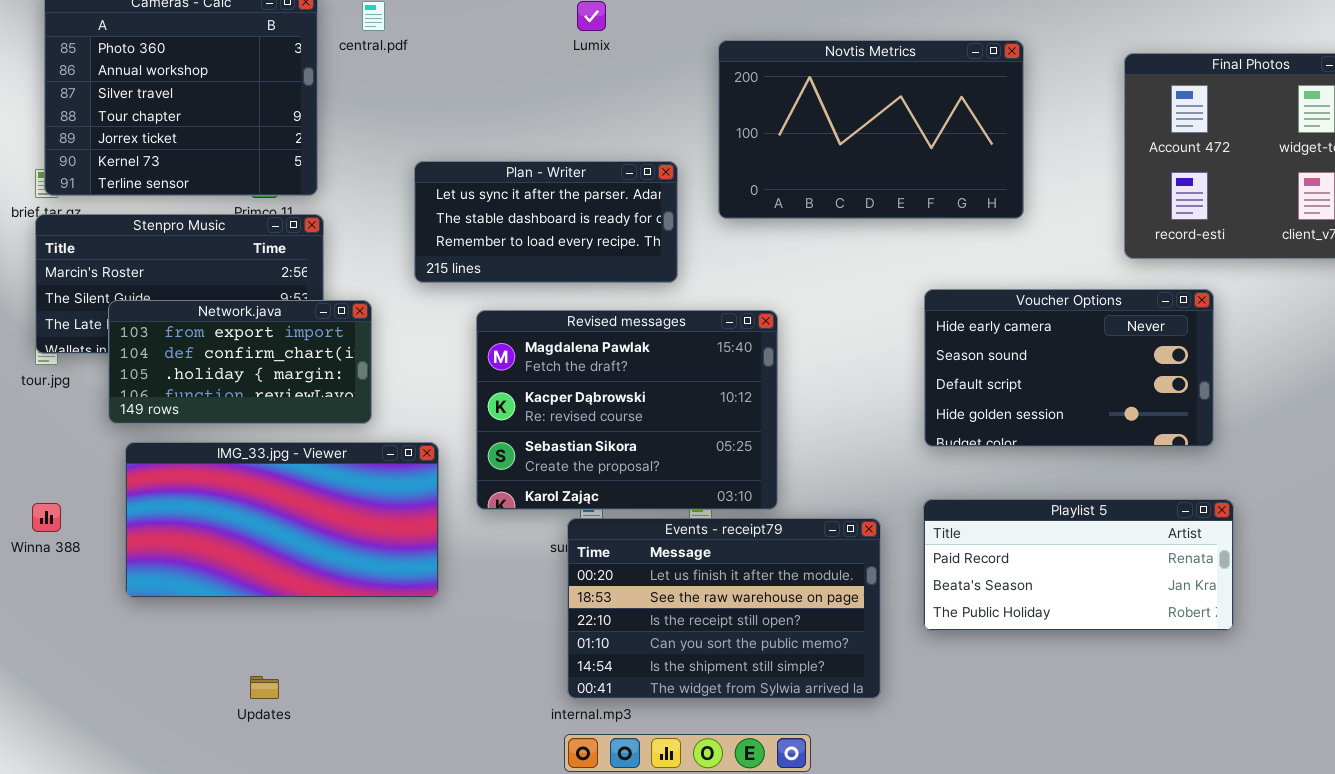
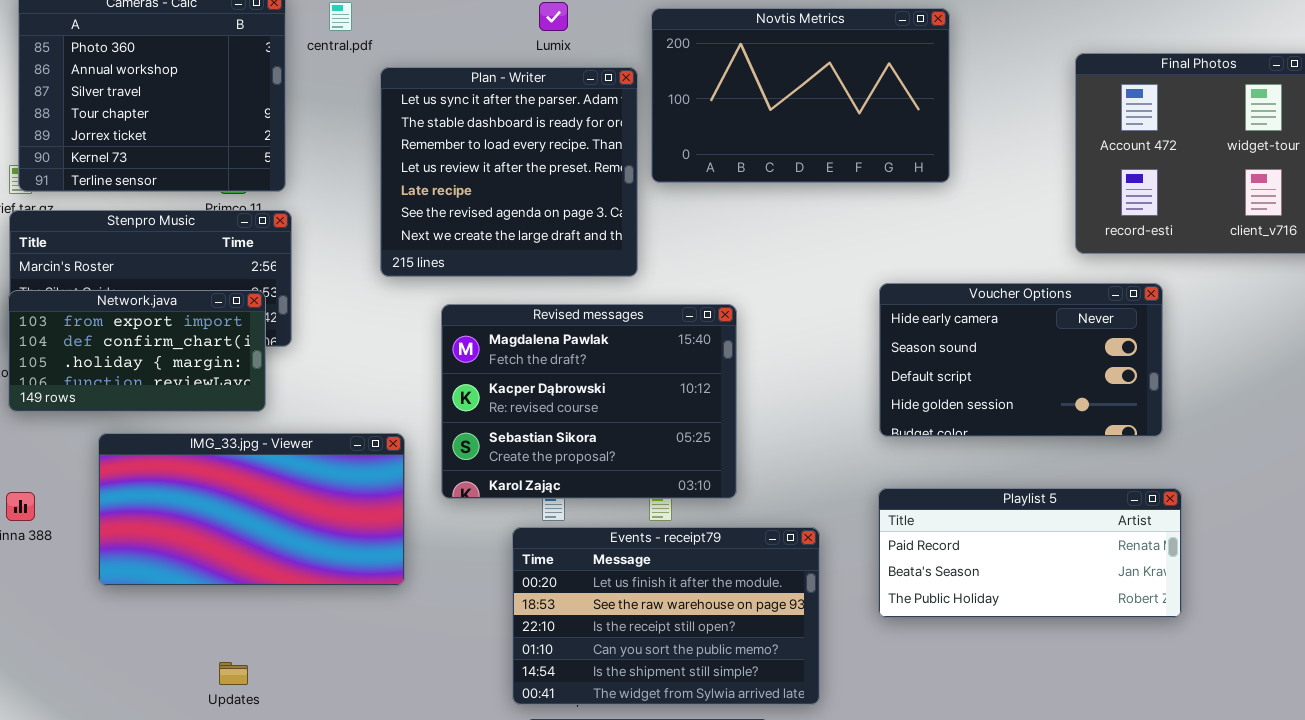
Novtis Metrics: [718,40,1024,219] -> [651,8,950,183], moved
Plan - Writer: [414,161,678,283] -> [380,67,638,277], resized
Network.java: [108,300,372,424] -> [8,290,266,412], moved
Events - receipt79: [567,518,881,699] -> [512,527,820,705], moved

